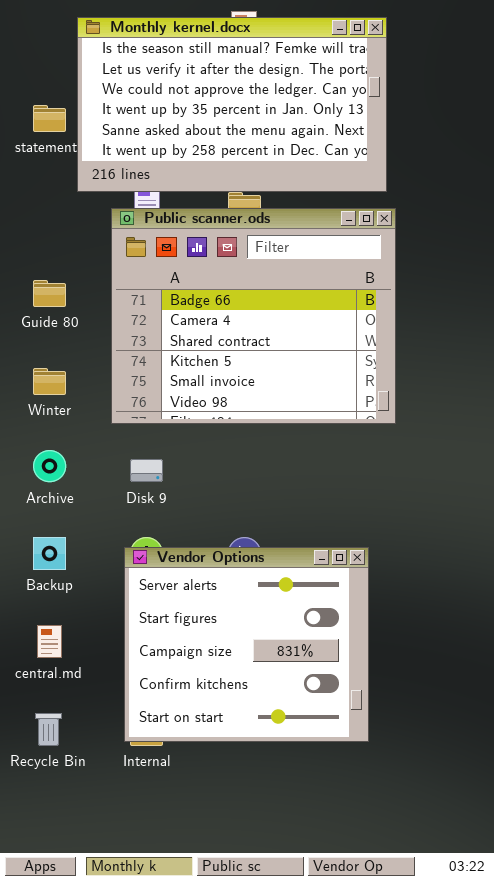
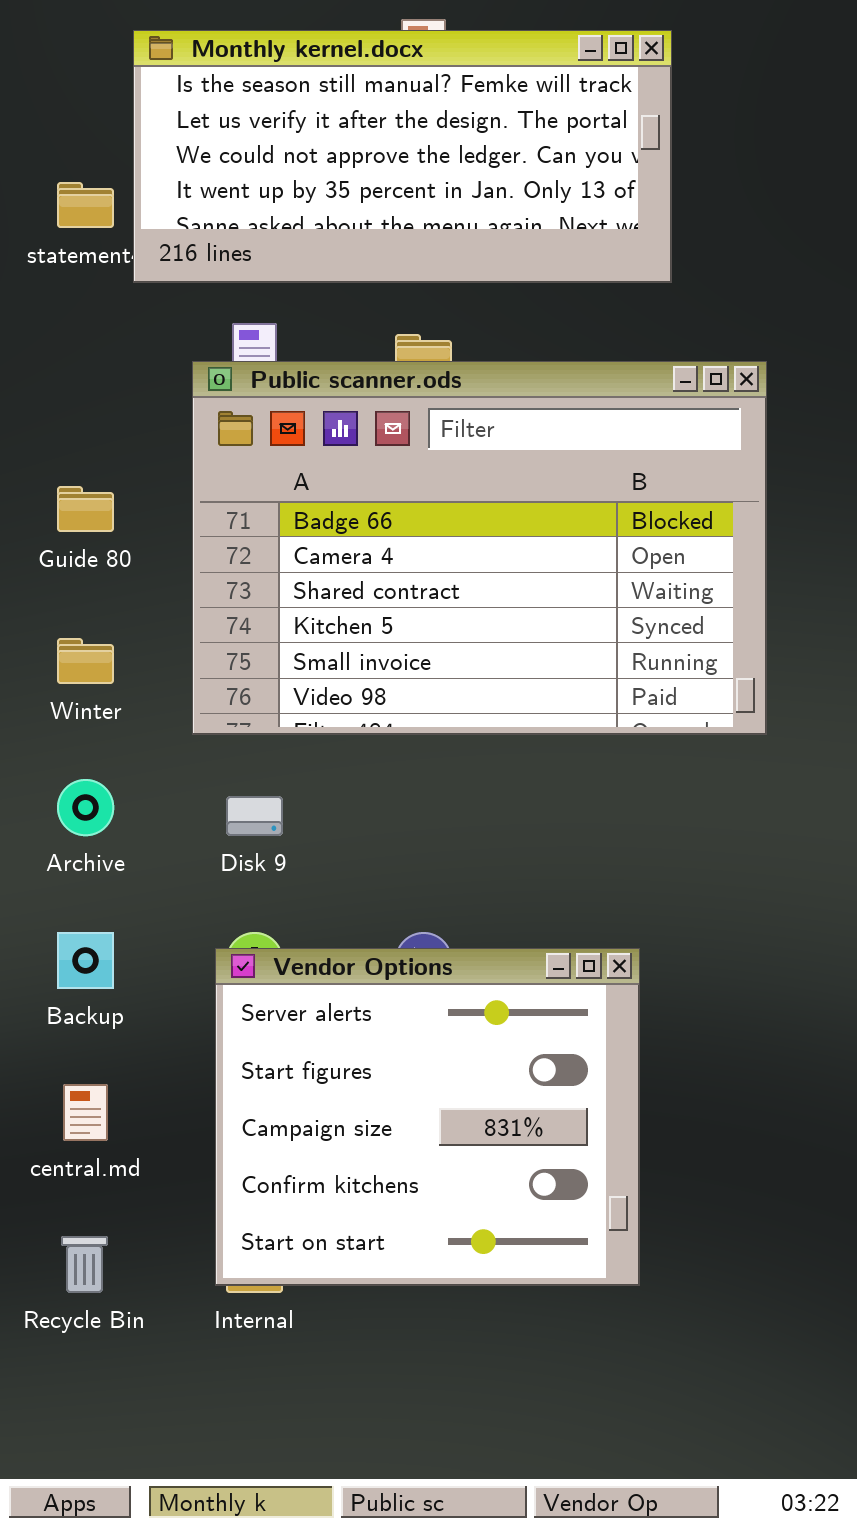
Monthly kernel.docx: [77,17,387,192] -> [133,30,672,283], resized
Public scanner.ods: [111,208,396,424] -> [192,361,767,735], resized

